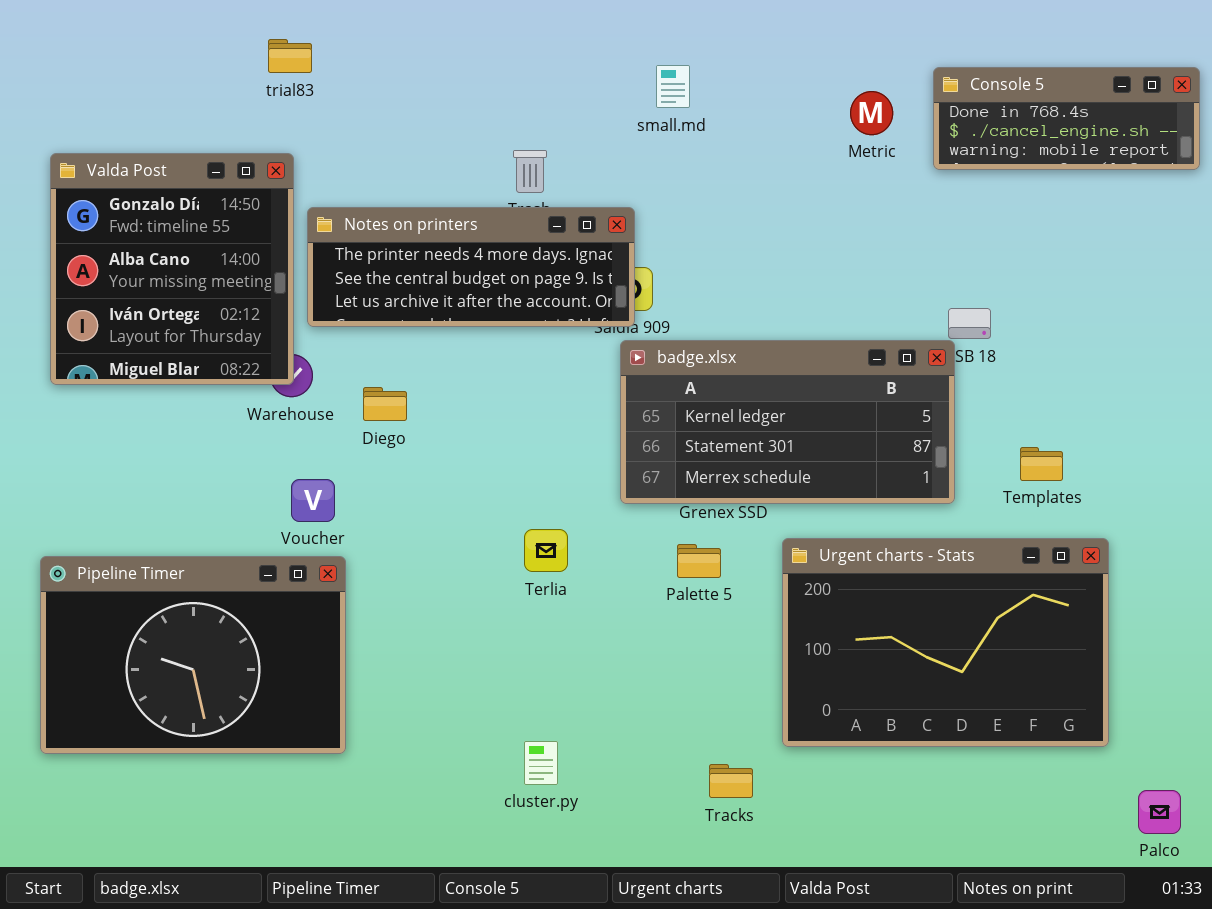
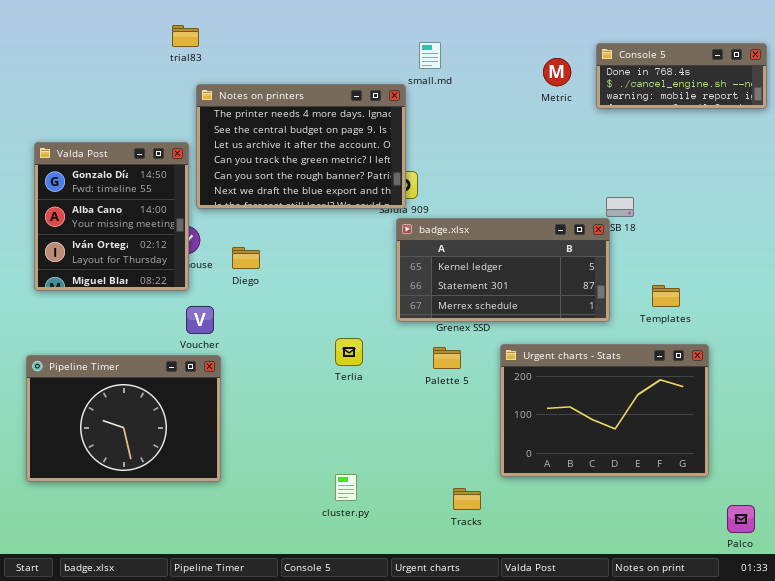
Valda Post: [50,153,294,385] -> [34,142,189,291], moved
Notes on printers: [307,207,635,327] -> [196,84,406,209], resized

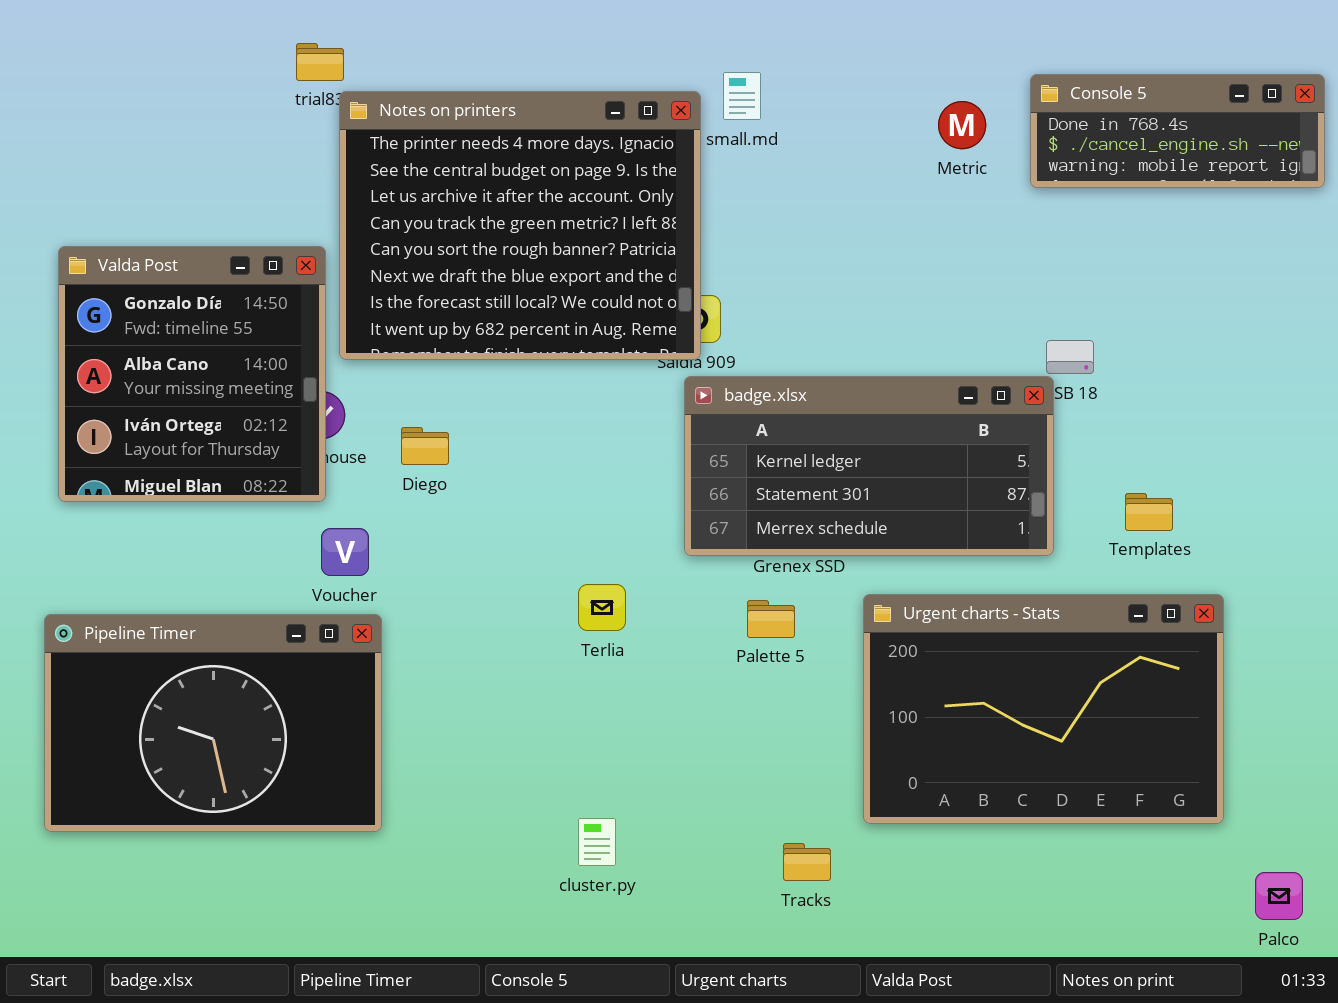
Notes on printers: [196,84,406,209] -> [339,91,701,360], resized

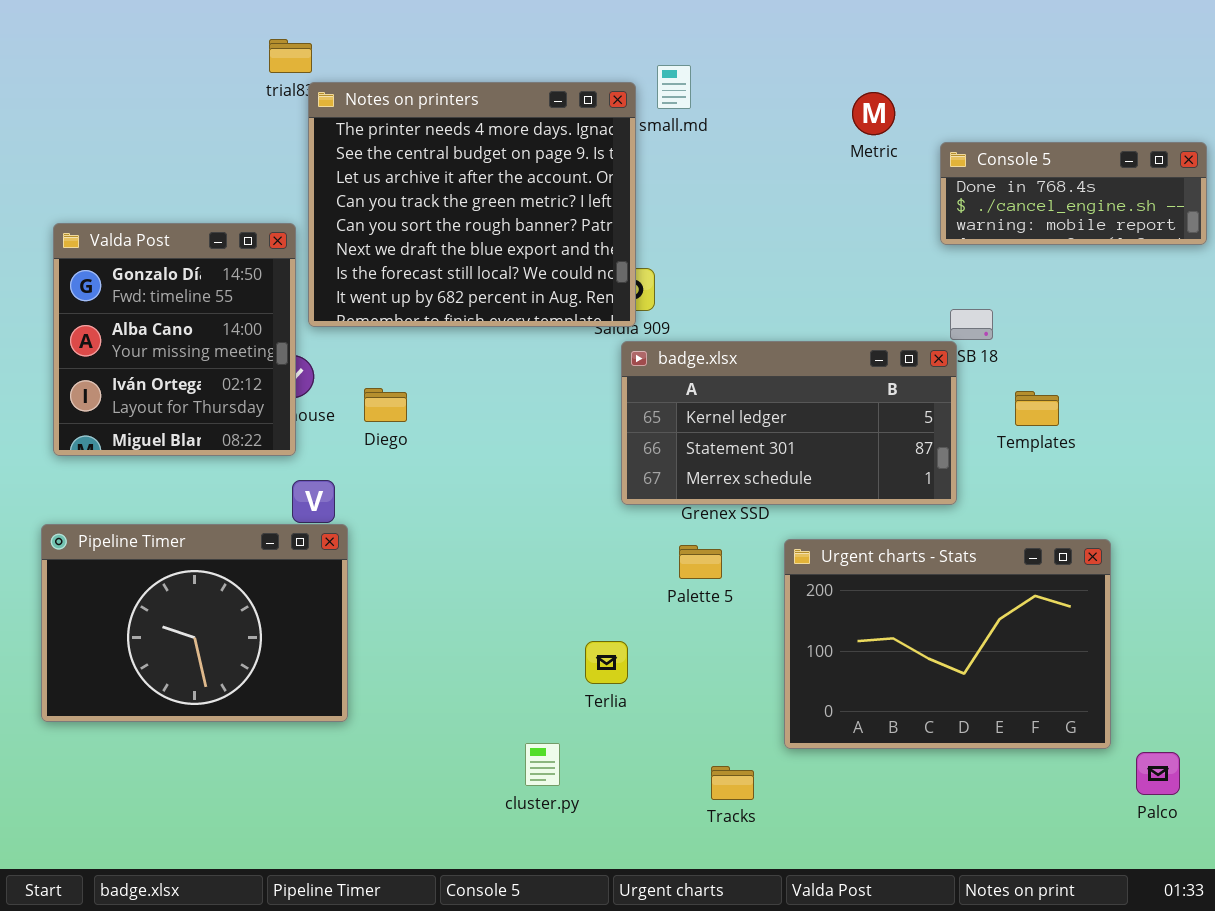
Console 5: [1030,74,1325,188] -> [940,142,1207,245], moved
Templates: [1125,493,1173,531] -> [1015,391,1059,426], moved
Terlia: [578,584,626,631] -> [585,641,628,684], moved
Pipeline Timer: [44,614,382,832] -> [41,524,348,722], moved
Palco: [1255,872,1303,920] -> [1136,752,1180,795], moved

